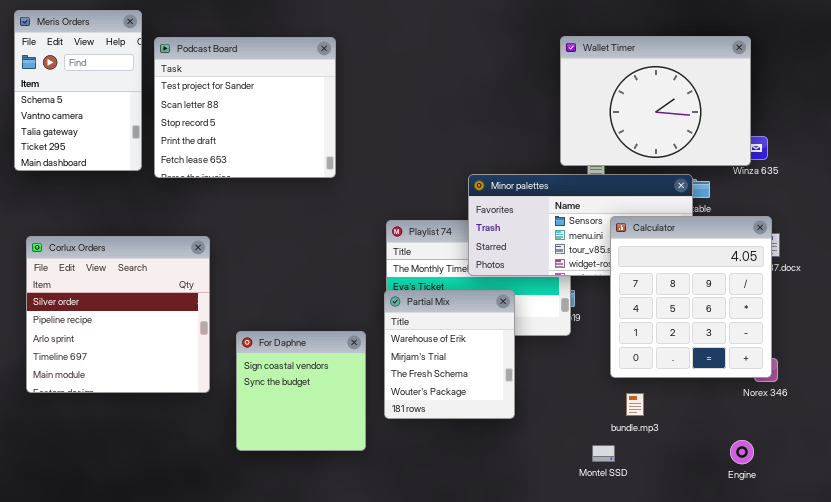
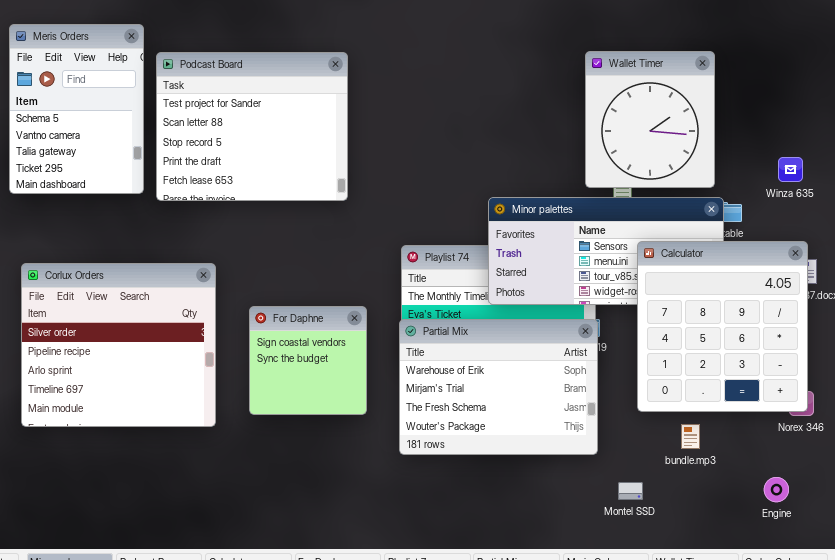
Wallet Timer: [560,36,751,166] -> [585,51,715,188], resized
Partial Mix: [384,290,515,419] -> [399,319,598,455], resized
For Daphne: [236,331,366,451] -> [249,306,367,415], moved, resized
bundle.mp3: [626,393,644,416] -> [681,424,700,449], moved

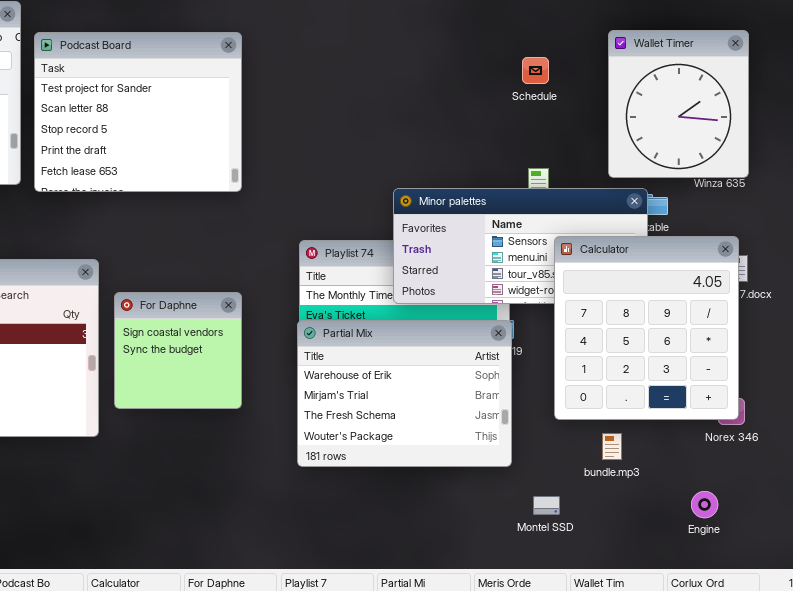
Wallet Timer: [585,51,715,188] -> [608,30,749,178], moved
For Daphne: [249,306,367,415] -> [114,292,242,409], moved

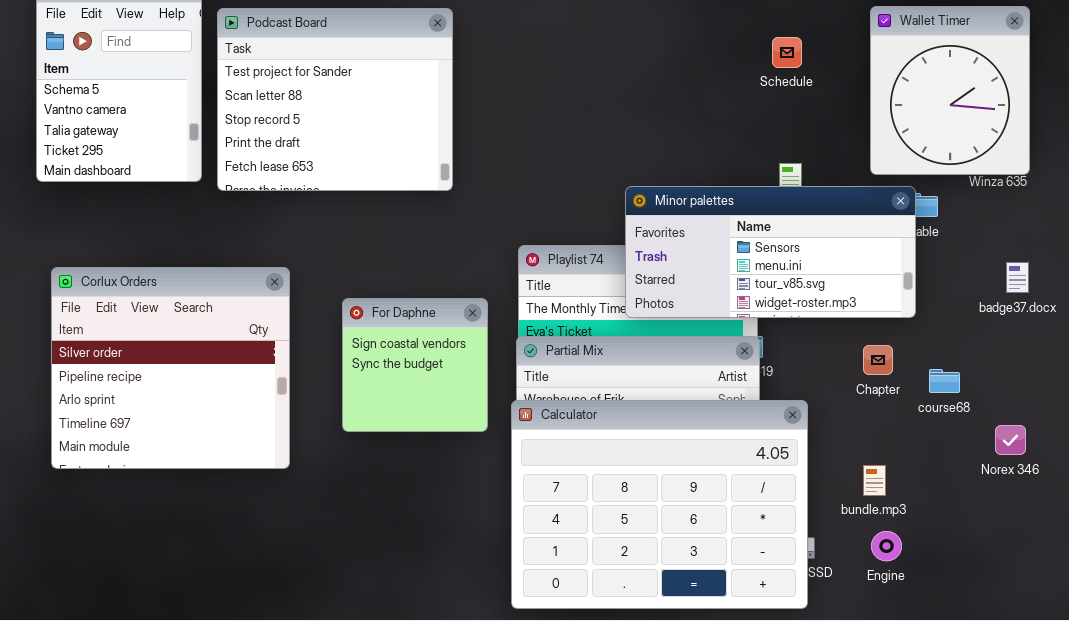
Calculator: [554,236,739,420] -> [511,400,808,609], moved, resized
For Daphne: [114,292,242,409] -> [342,298,488,432], moved
Engine: [691,491,718,518] -> [871,531,902,561], moved

